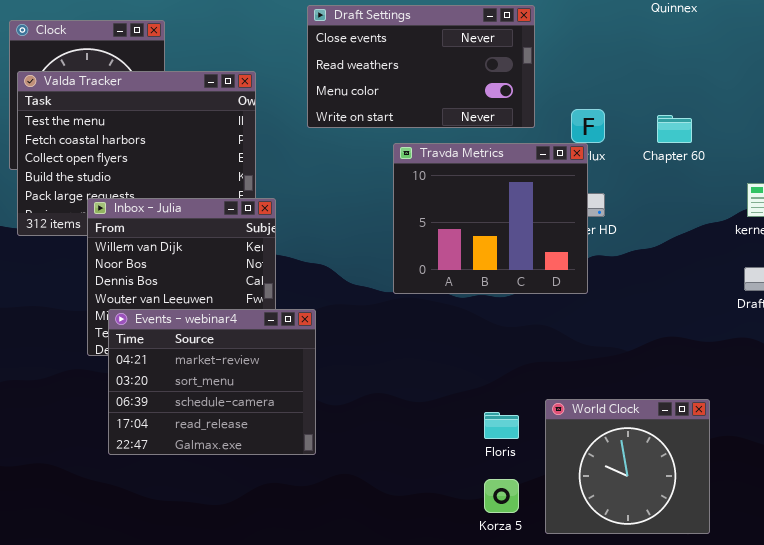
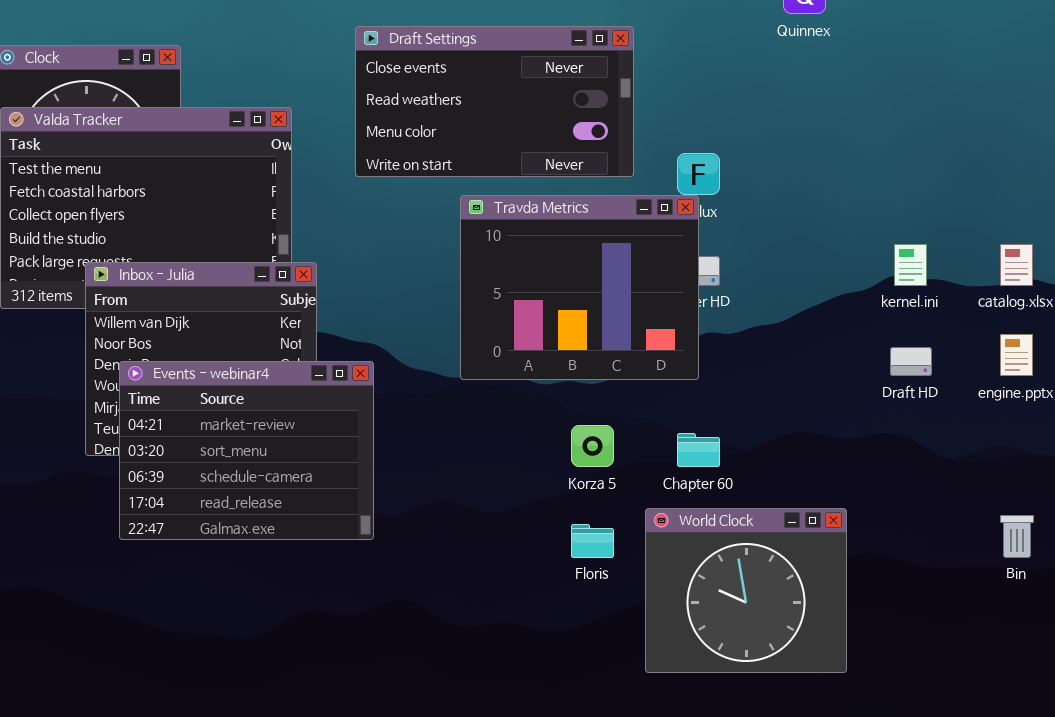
Chapter 60: [657,115,692,143] -> [677,433,720,467], moved
Events - webinar4: [108,309,316,455] -> [119,361,374,540], moved
Korza 5: [484,479,519,513] -> [571,425,614,467], moved

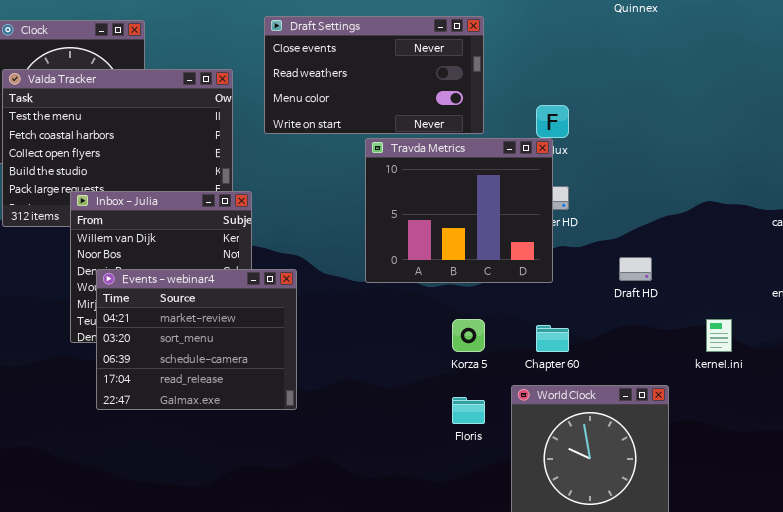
Draft Settings: [355,26,634,177] -> [264,16,484,134], moved
kernel.ini: [894,244,927,286] -> [706,319,732,352], moved
Draft HD: [890,347,932,376] -> [619,257,652,281], moved

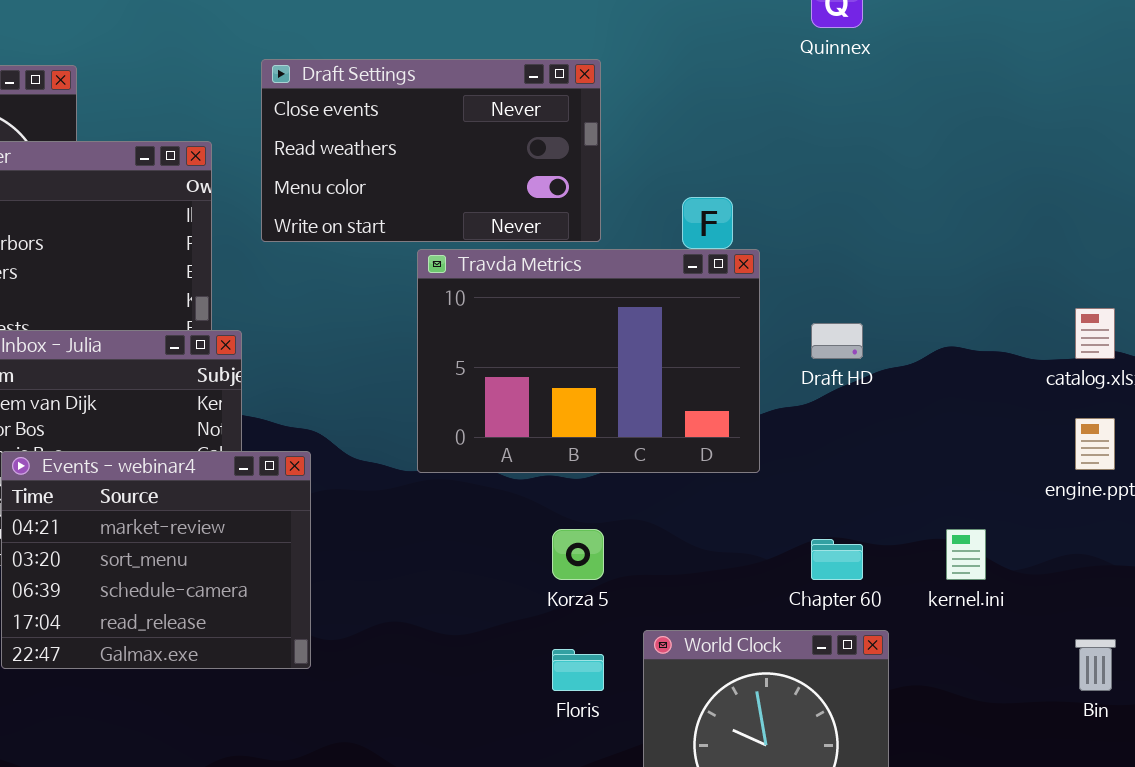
Travda Metrics: [365,138,553,283] -> [417,249,760,473], resized
Draft HD: [619,257,652,281] -> [811,323,863,359], moved
Chapter 60: [536,325,569,352] -> [811,539,863,580], moved

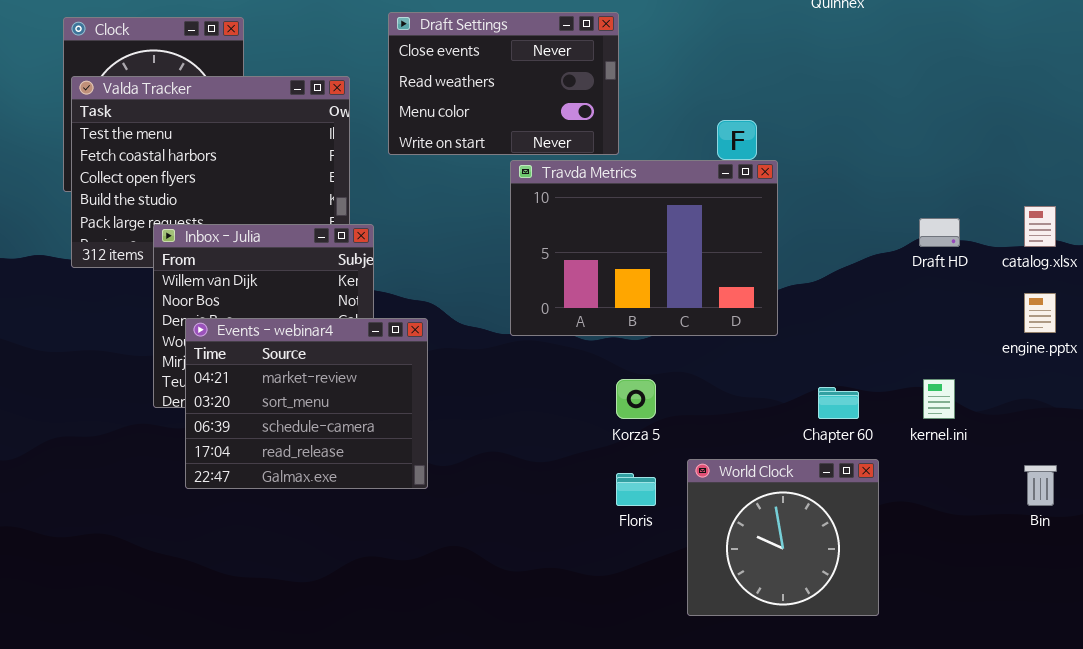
Draft Settings: [261,59,601,242] -> [388,12,619,155], resized
Draft HD: [811,323,863,359] -> [919,218,960,247], moved

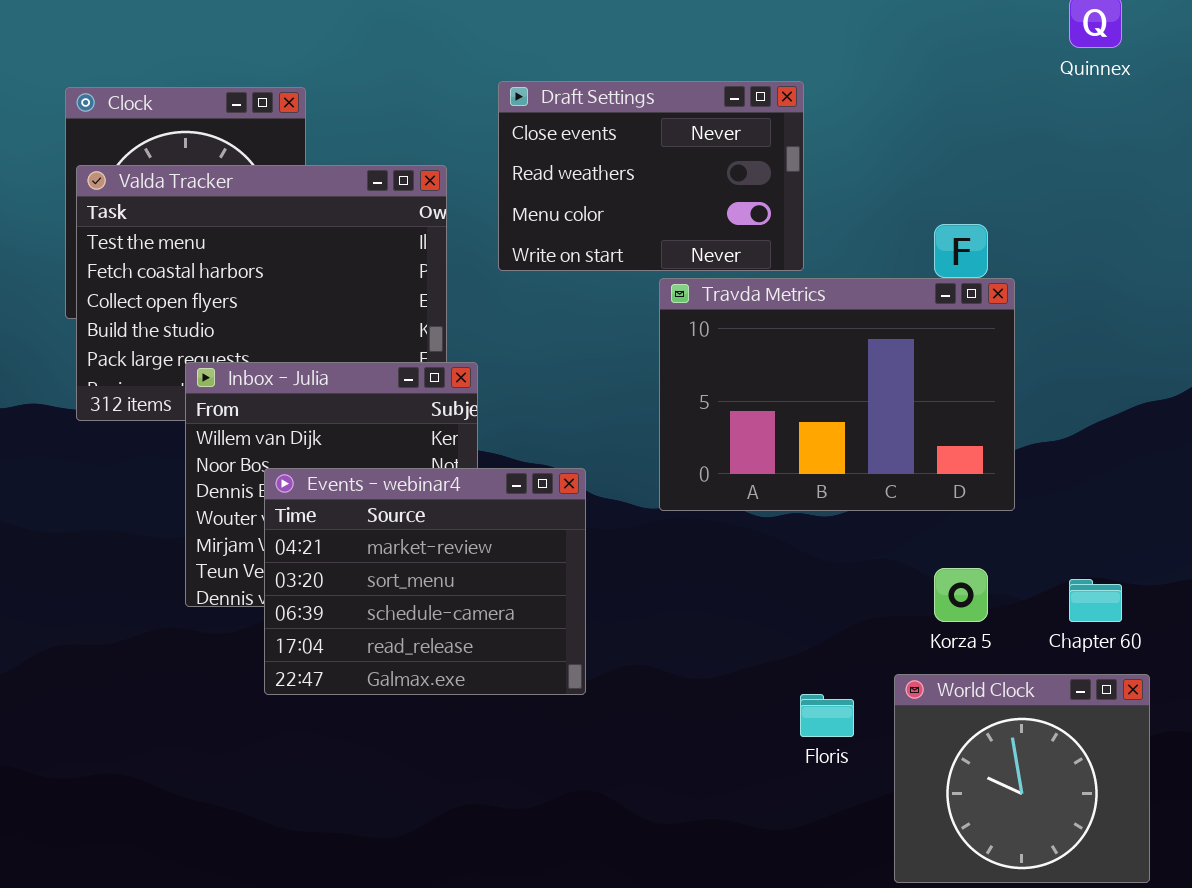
Events - webinar4: [185,318,428,489] -> [264,468,586,695], moved
Korza 5: [616,379,656,419] -> [934,568,988,622], moved

